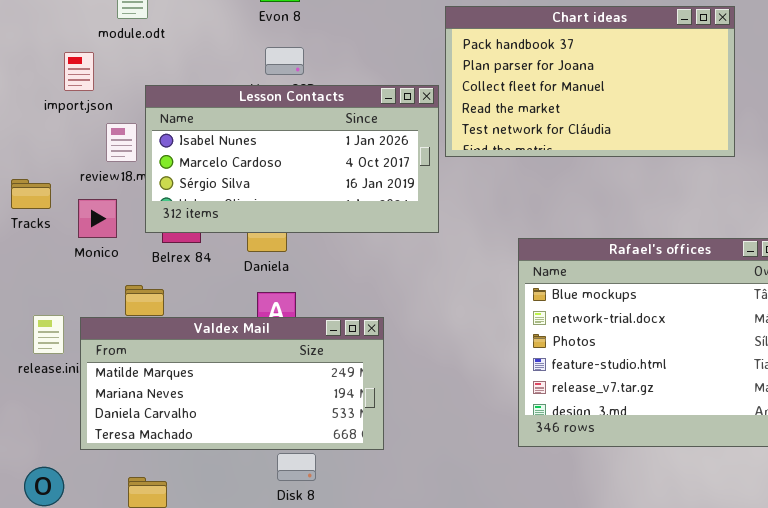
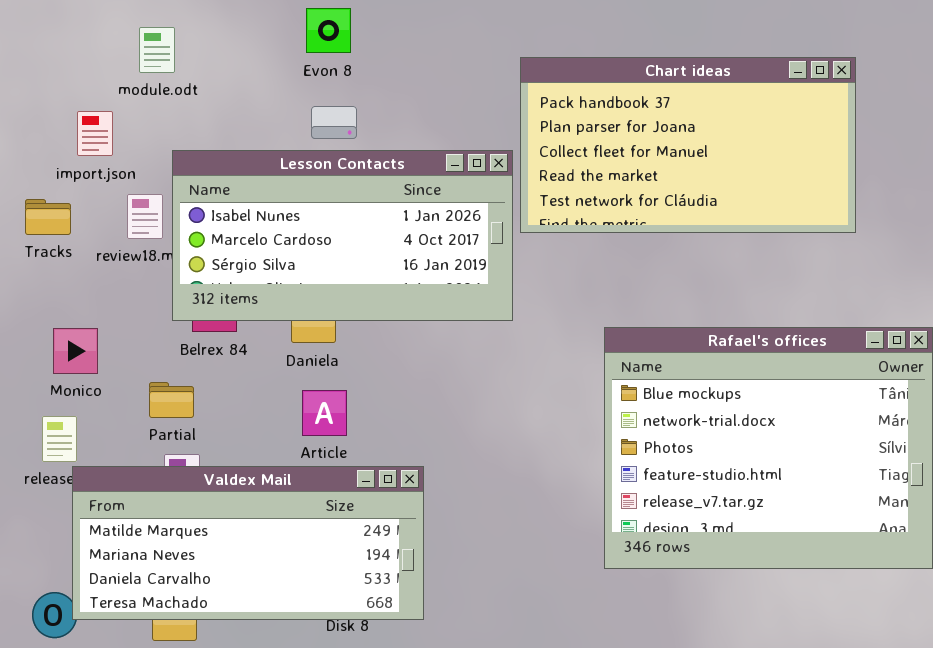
Tracks: [11,179,51,209] -> [25,199,71,235], moved
Monico: [78,199,117,238] -> [53,328,98,374], moved
Valdex Mail: [80,317,384,450] -> [72,466,424,620], moved

